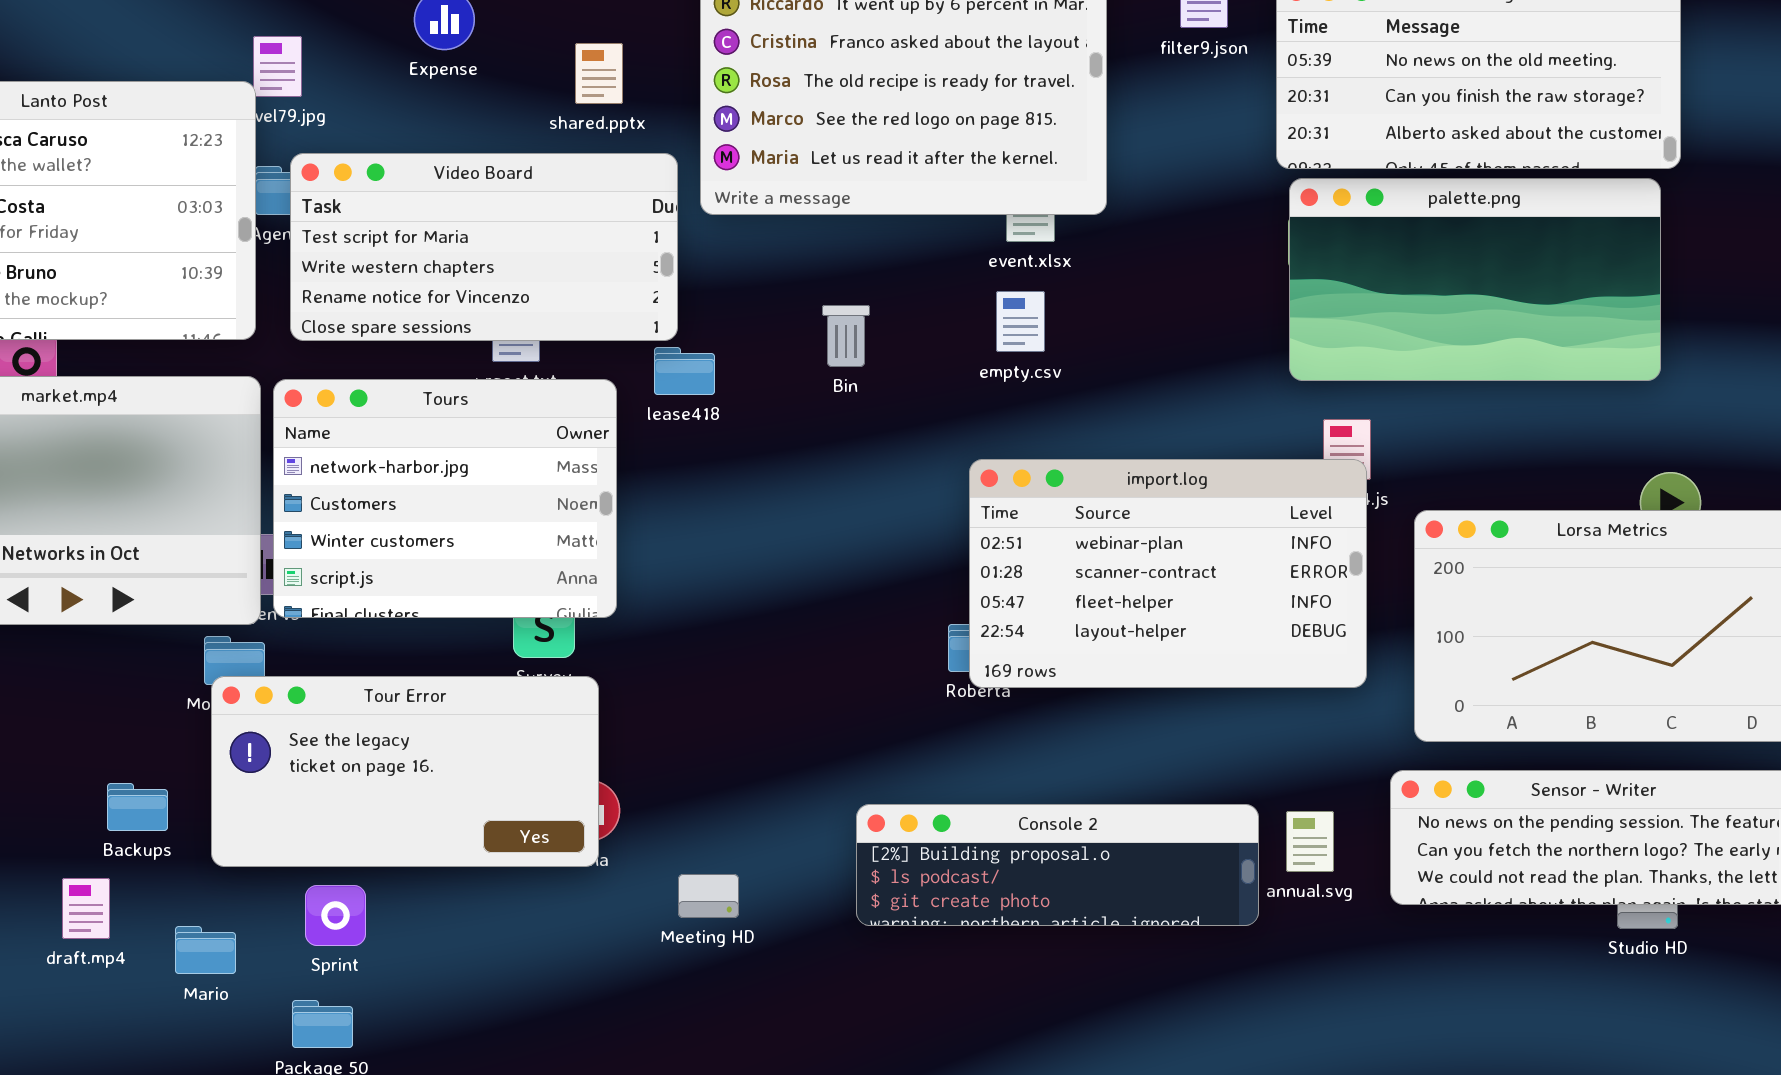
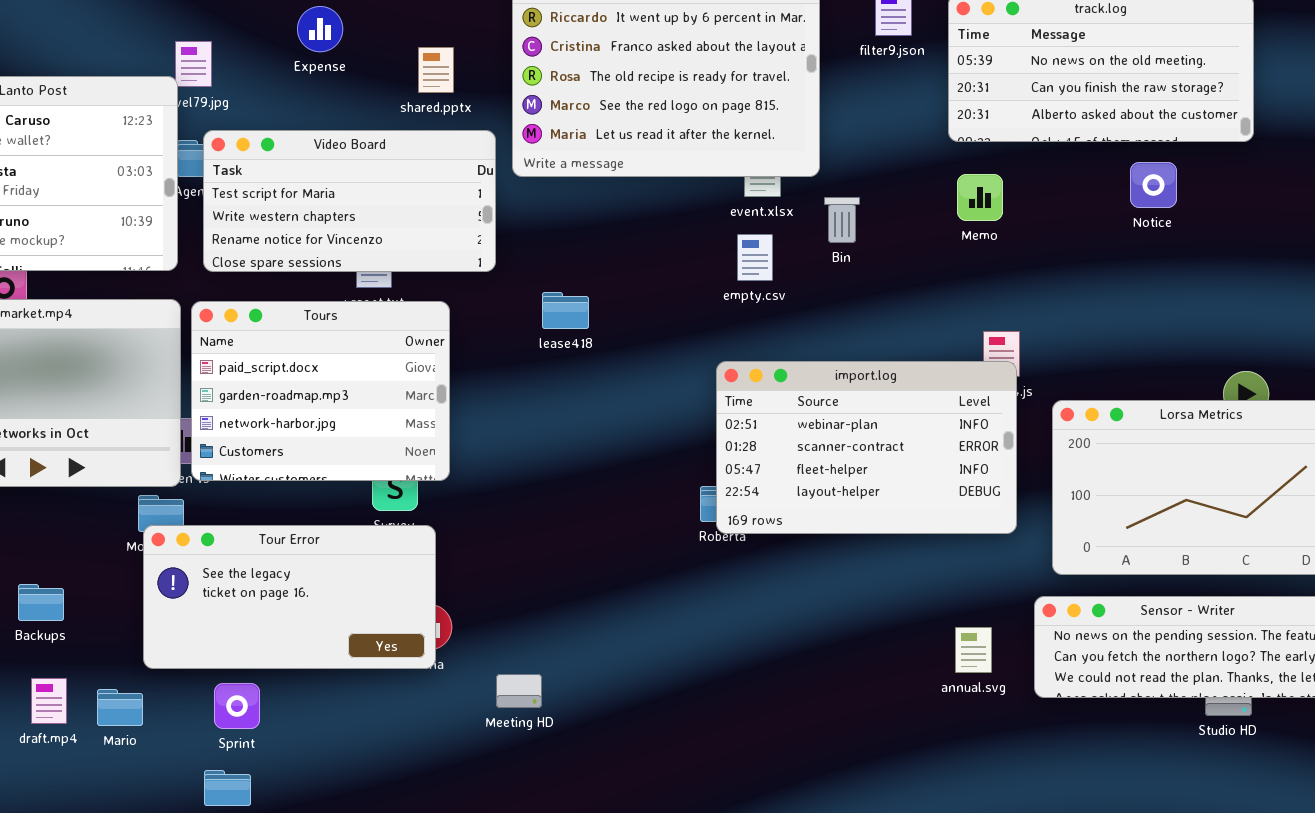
palette.png: [1289,178,1661,381] -> none, closed
Bin: [822,305,870,367] -> [824,197,860,243], moved
lease418: [654,347,715,395] -> [542,292,589,329], moved
Tours: [273,379,617,618] -> [191,301,450,481], scrolled up 2 rows
Backups: [107,783,168,831] -> [18,584,64,621], moved
Console 2: [856,804,1259,926] -> none, closed
Mario: [175,926,236,974] -> [97,689,143,726], moved

